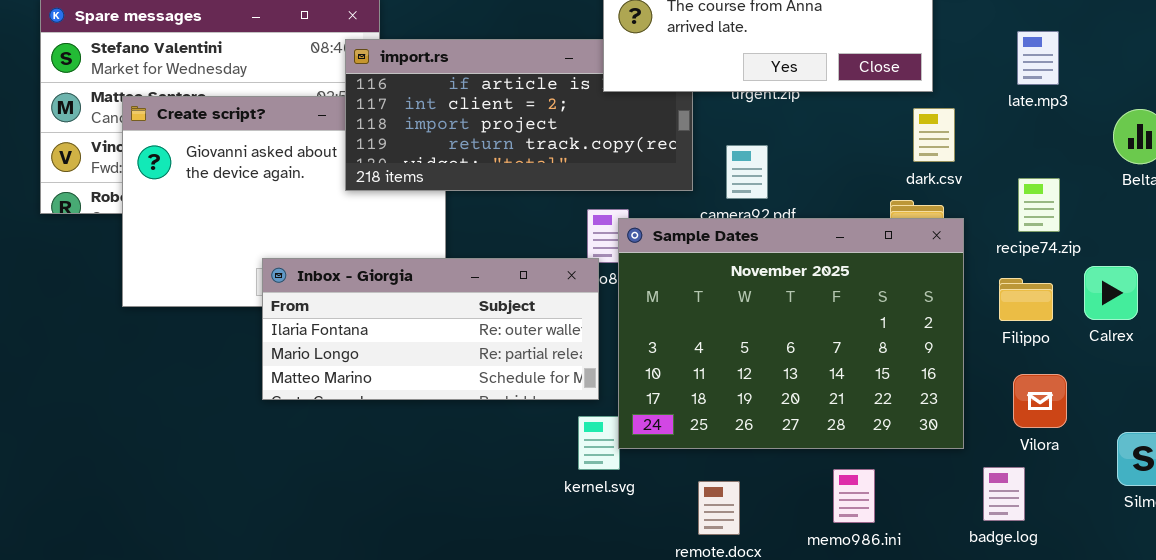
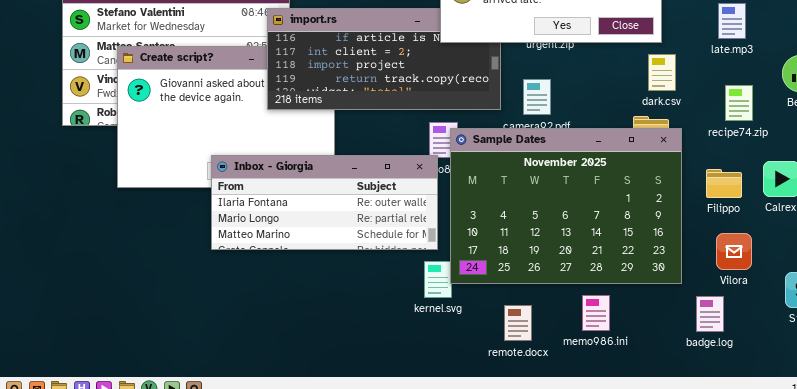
recipe74.zip: [1018,178,1060,232] -> [725,85,753,121], moved
memo986.ini: [833,469,875,523] -> [582,295,610,331], moved

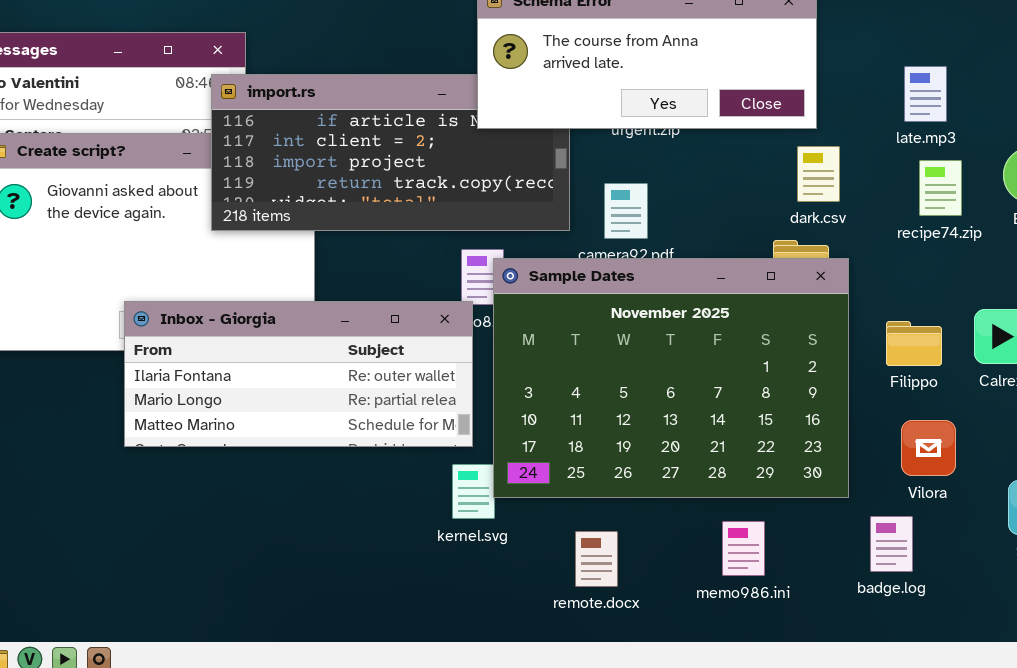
recipe74.zip: [725,85,753,121] -> [919,160,962,216], moved
memo986.ini: [582,295,610,331] -> [722,521,765,576], moved

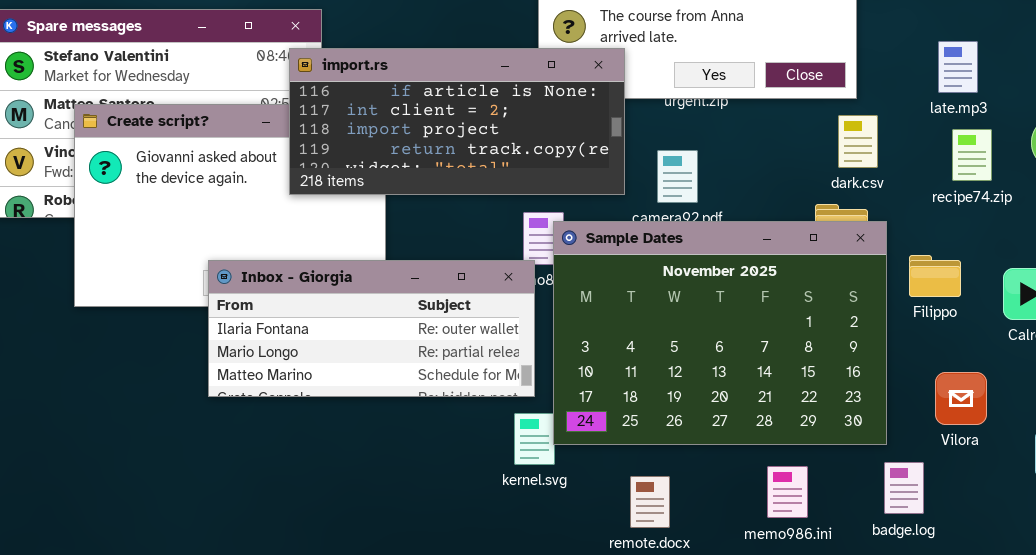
import.rs: [211,74,570,231] -> [289,48,625,195], raised
Filippo: [886,321,942,366] -> [909,255,961,297], moved
badge.log: [870,516,913,572] -> [884,462,924,514], moved

